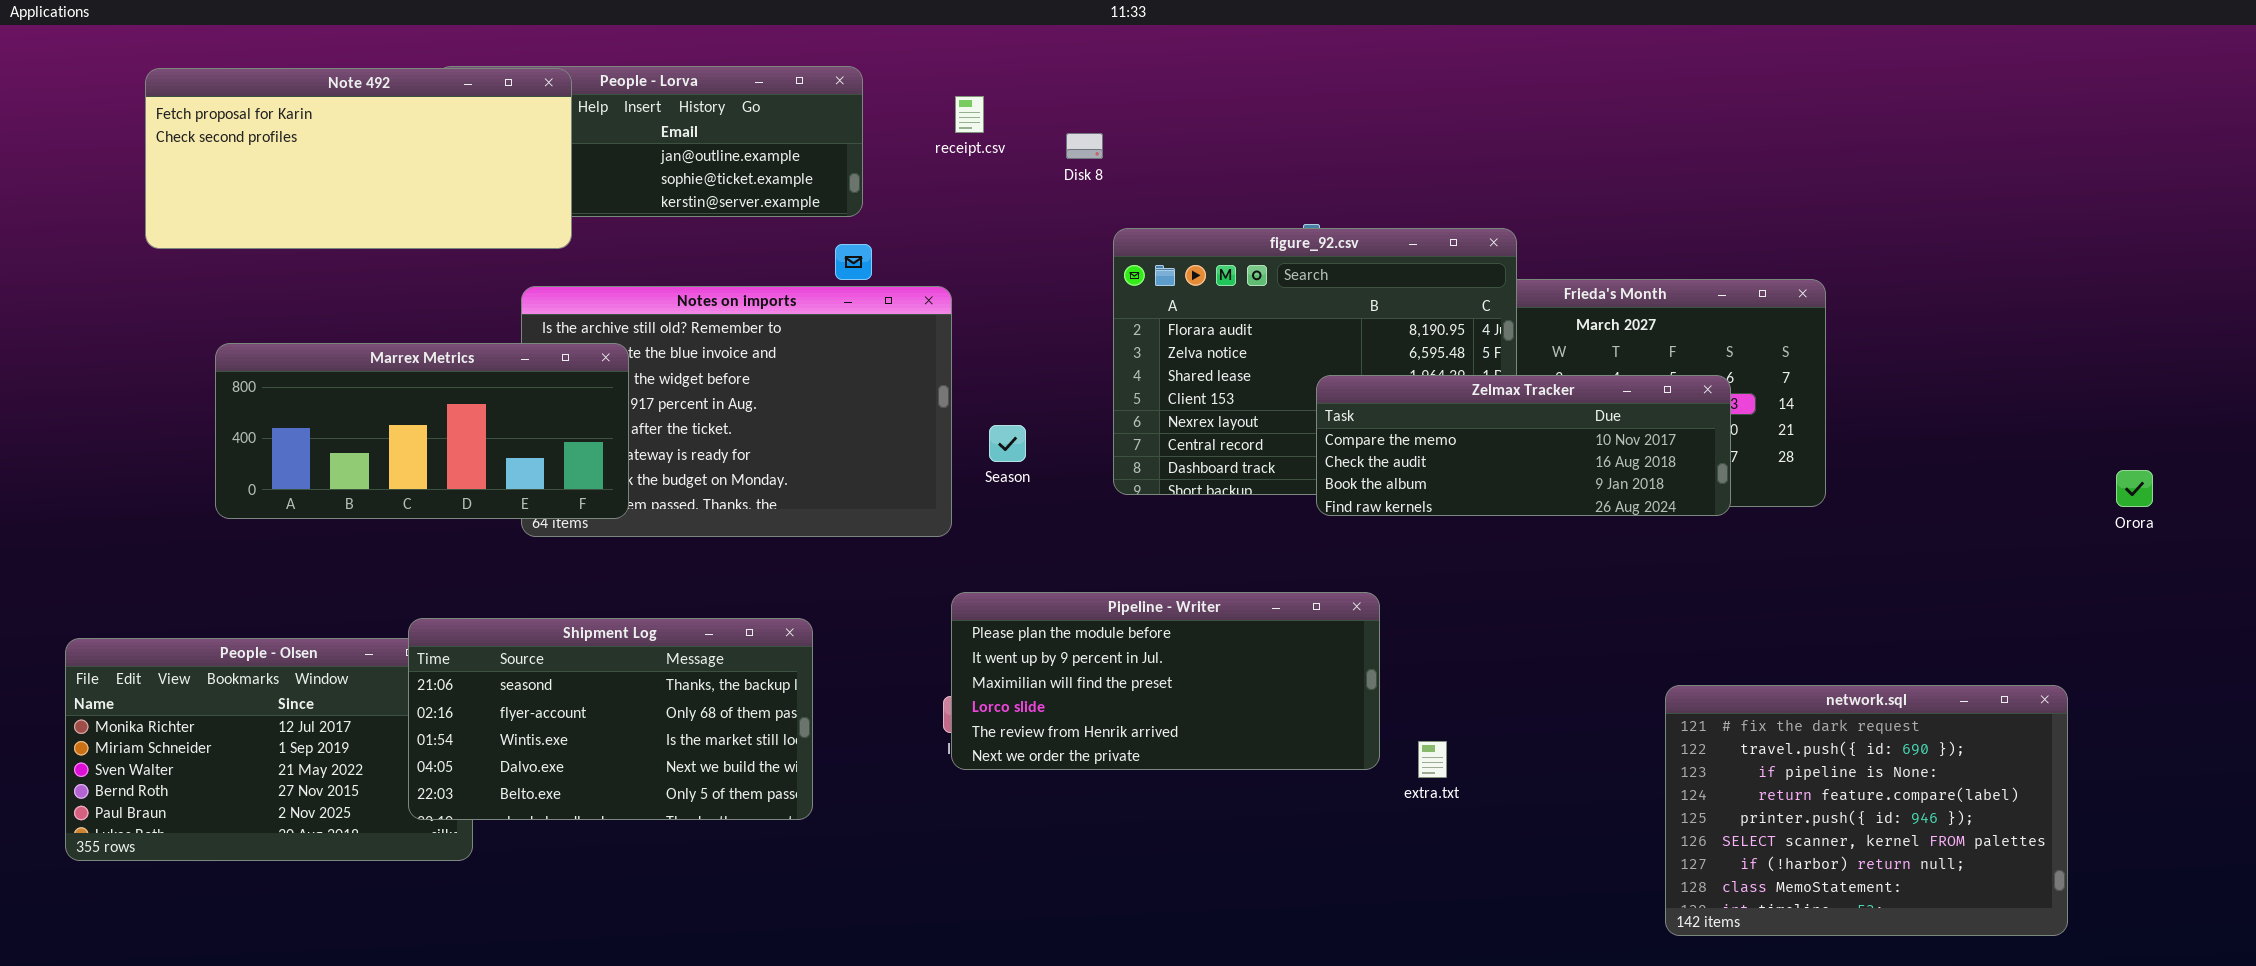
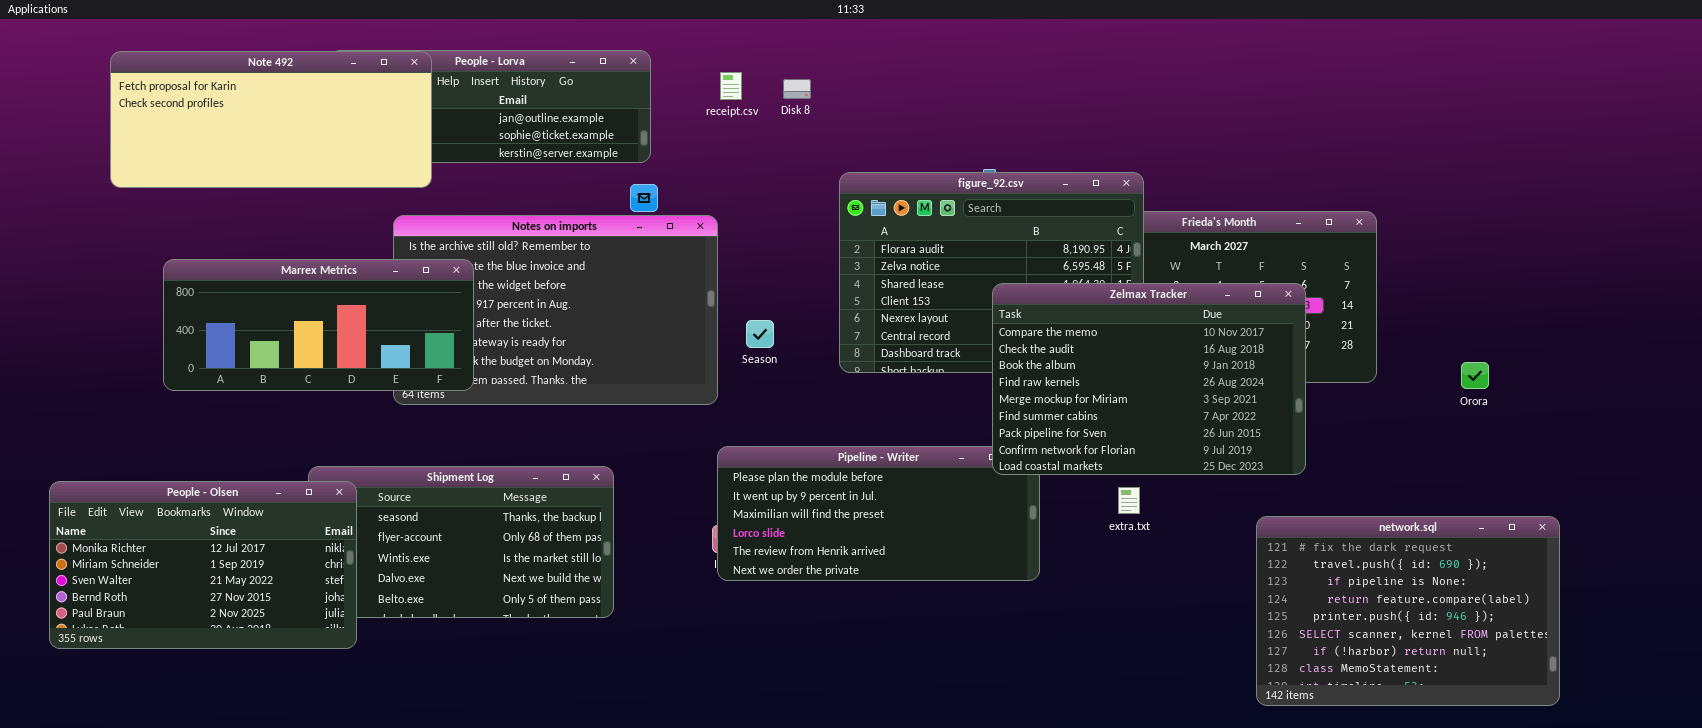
Disk 8: [1066,133,1103,159] -> [783,79,811,99], moved
Zelmax Tracker: [1316,375,1731,516] -> [992,283,1306,475], resized
Orora: [2116,470,2153,507] -> [1461,362,1489,389], moved
People - Olsen: [65,638,473,861] -> [49,481,357,649], raised
extra.txt: [1418,741,1447,778] -> [1118,487,1140,514], moved

